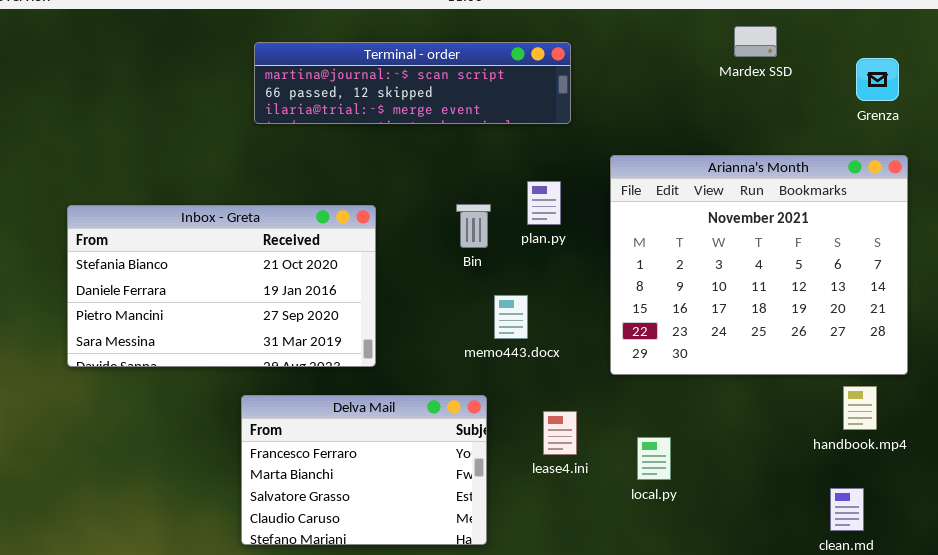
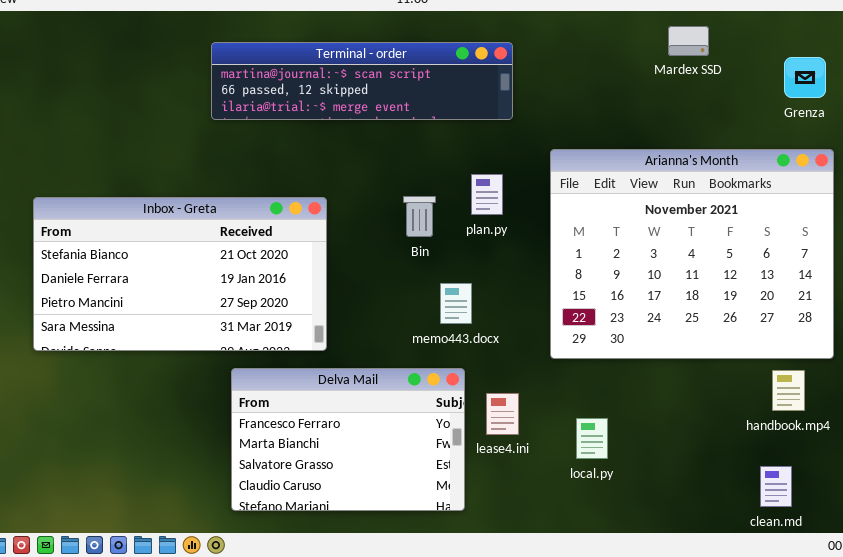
Delva Mail: [241,395,487,545] -> [231,368,465,511], moved

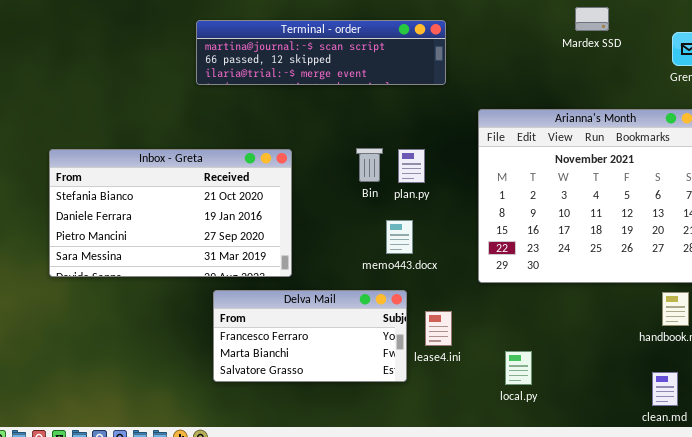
plan.py: [471,174,503,215] -> [398,149,425,183], moved
Delva Mail: [231,368,465,511] -> [213,290,407,382], resized
local.py: [576,418,608,459] -> [505,351,532,385], moved

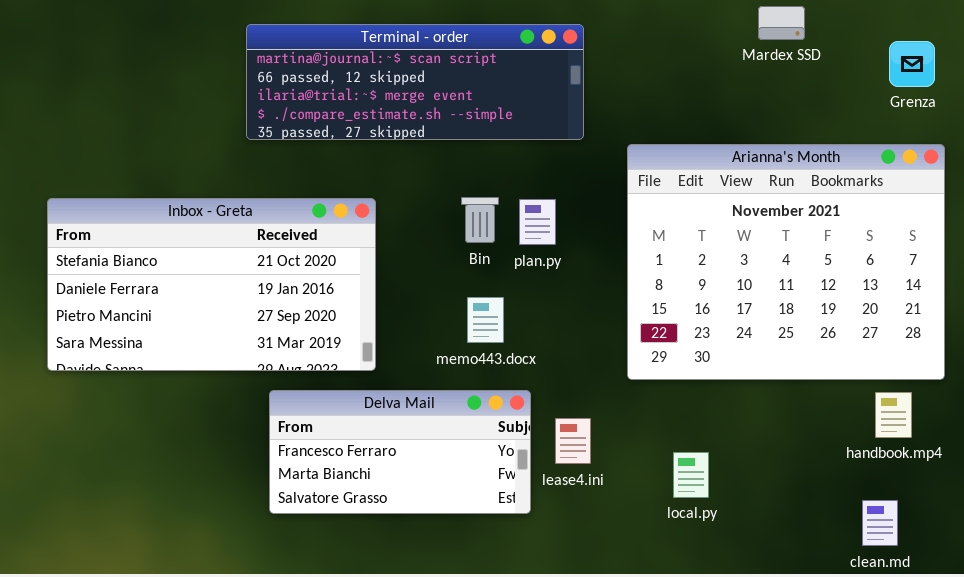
Terminal - order: [196,20,446,85] -> [246,24,584,140], resized
memo443.docx: [386,220,413,254] -> [467,297,504,343], moved
local.py: [505,351,532,385] -> [673,452,709,498], moved

